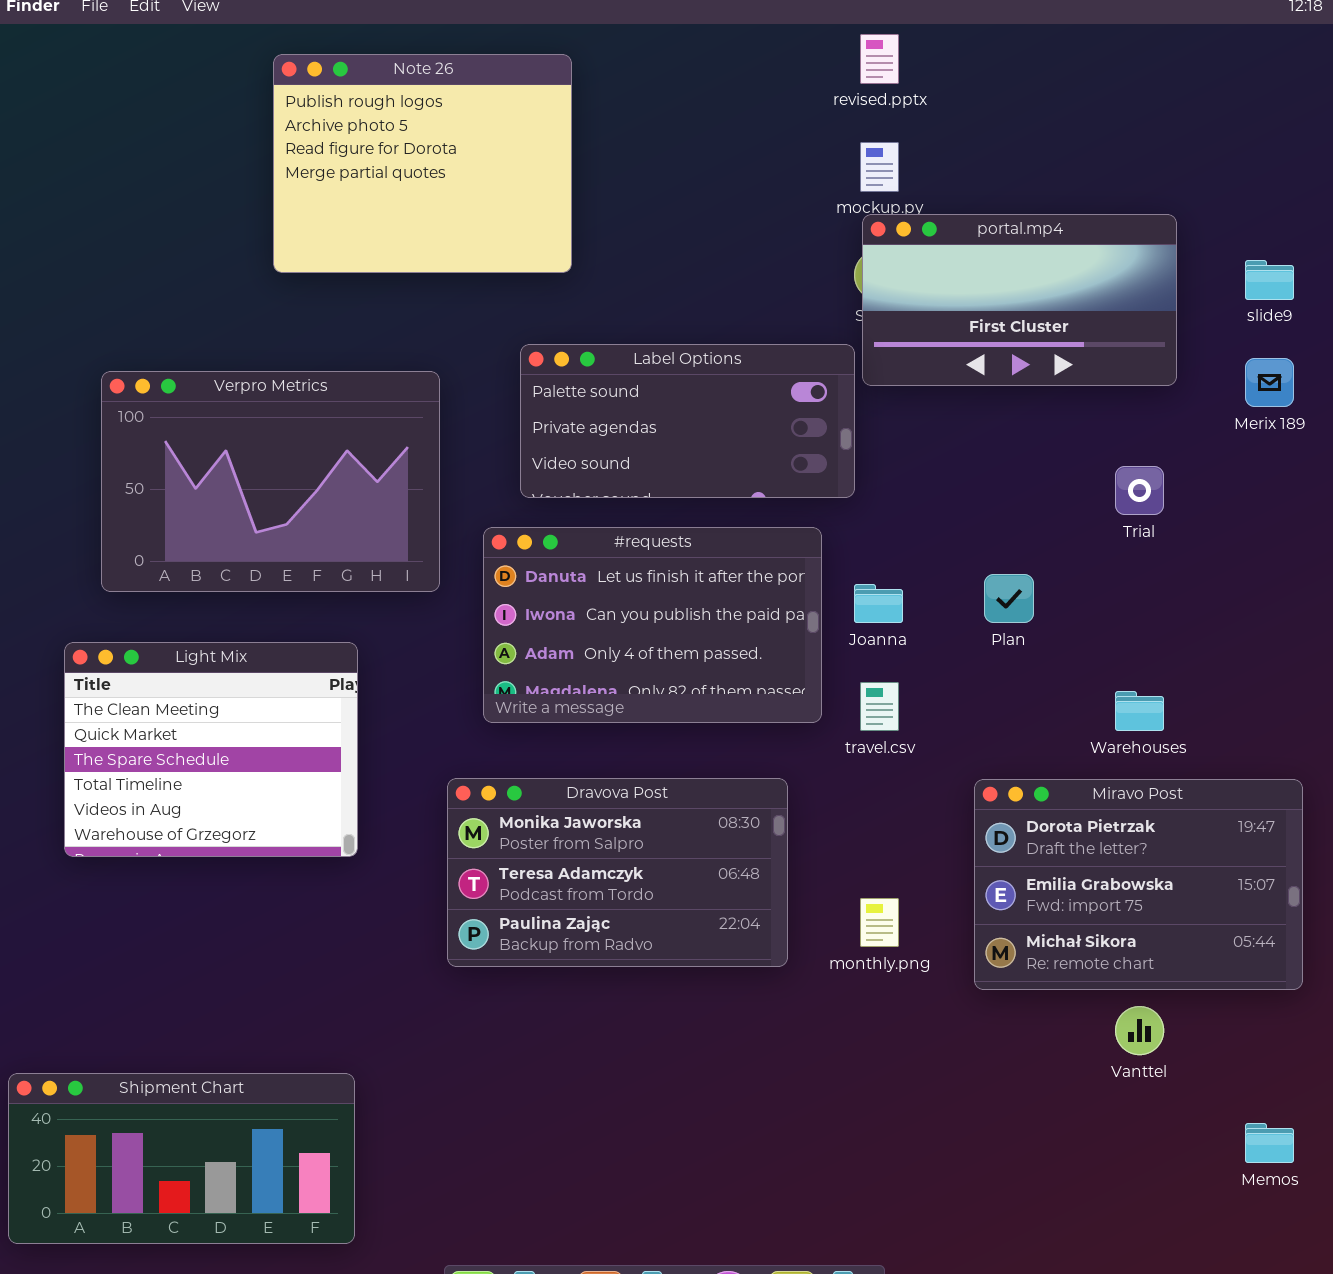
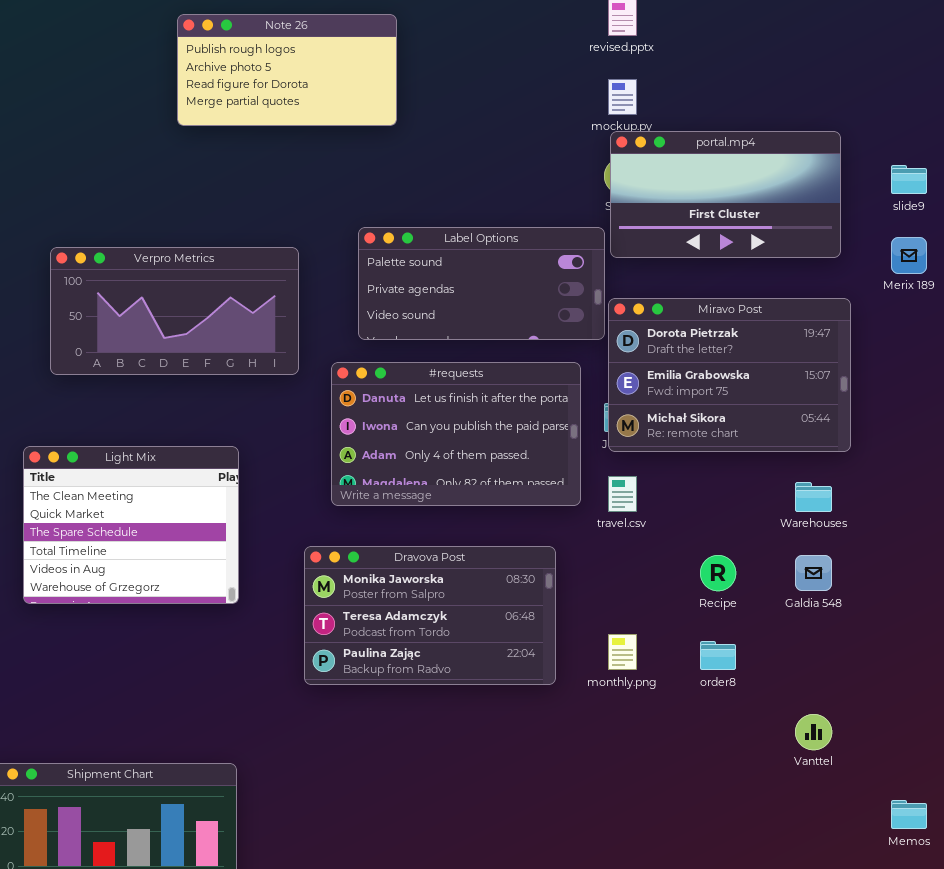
Note 26: [273,54,572,273] -> [177,14,397,126], resized
Verpro Metrics: [101,371,440,592] -> [50,247,299,375], resized
Miravo Post: [974,779,1303,990] -> [608,298,851,452], moved

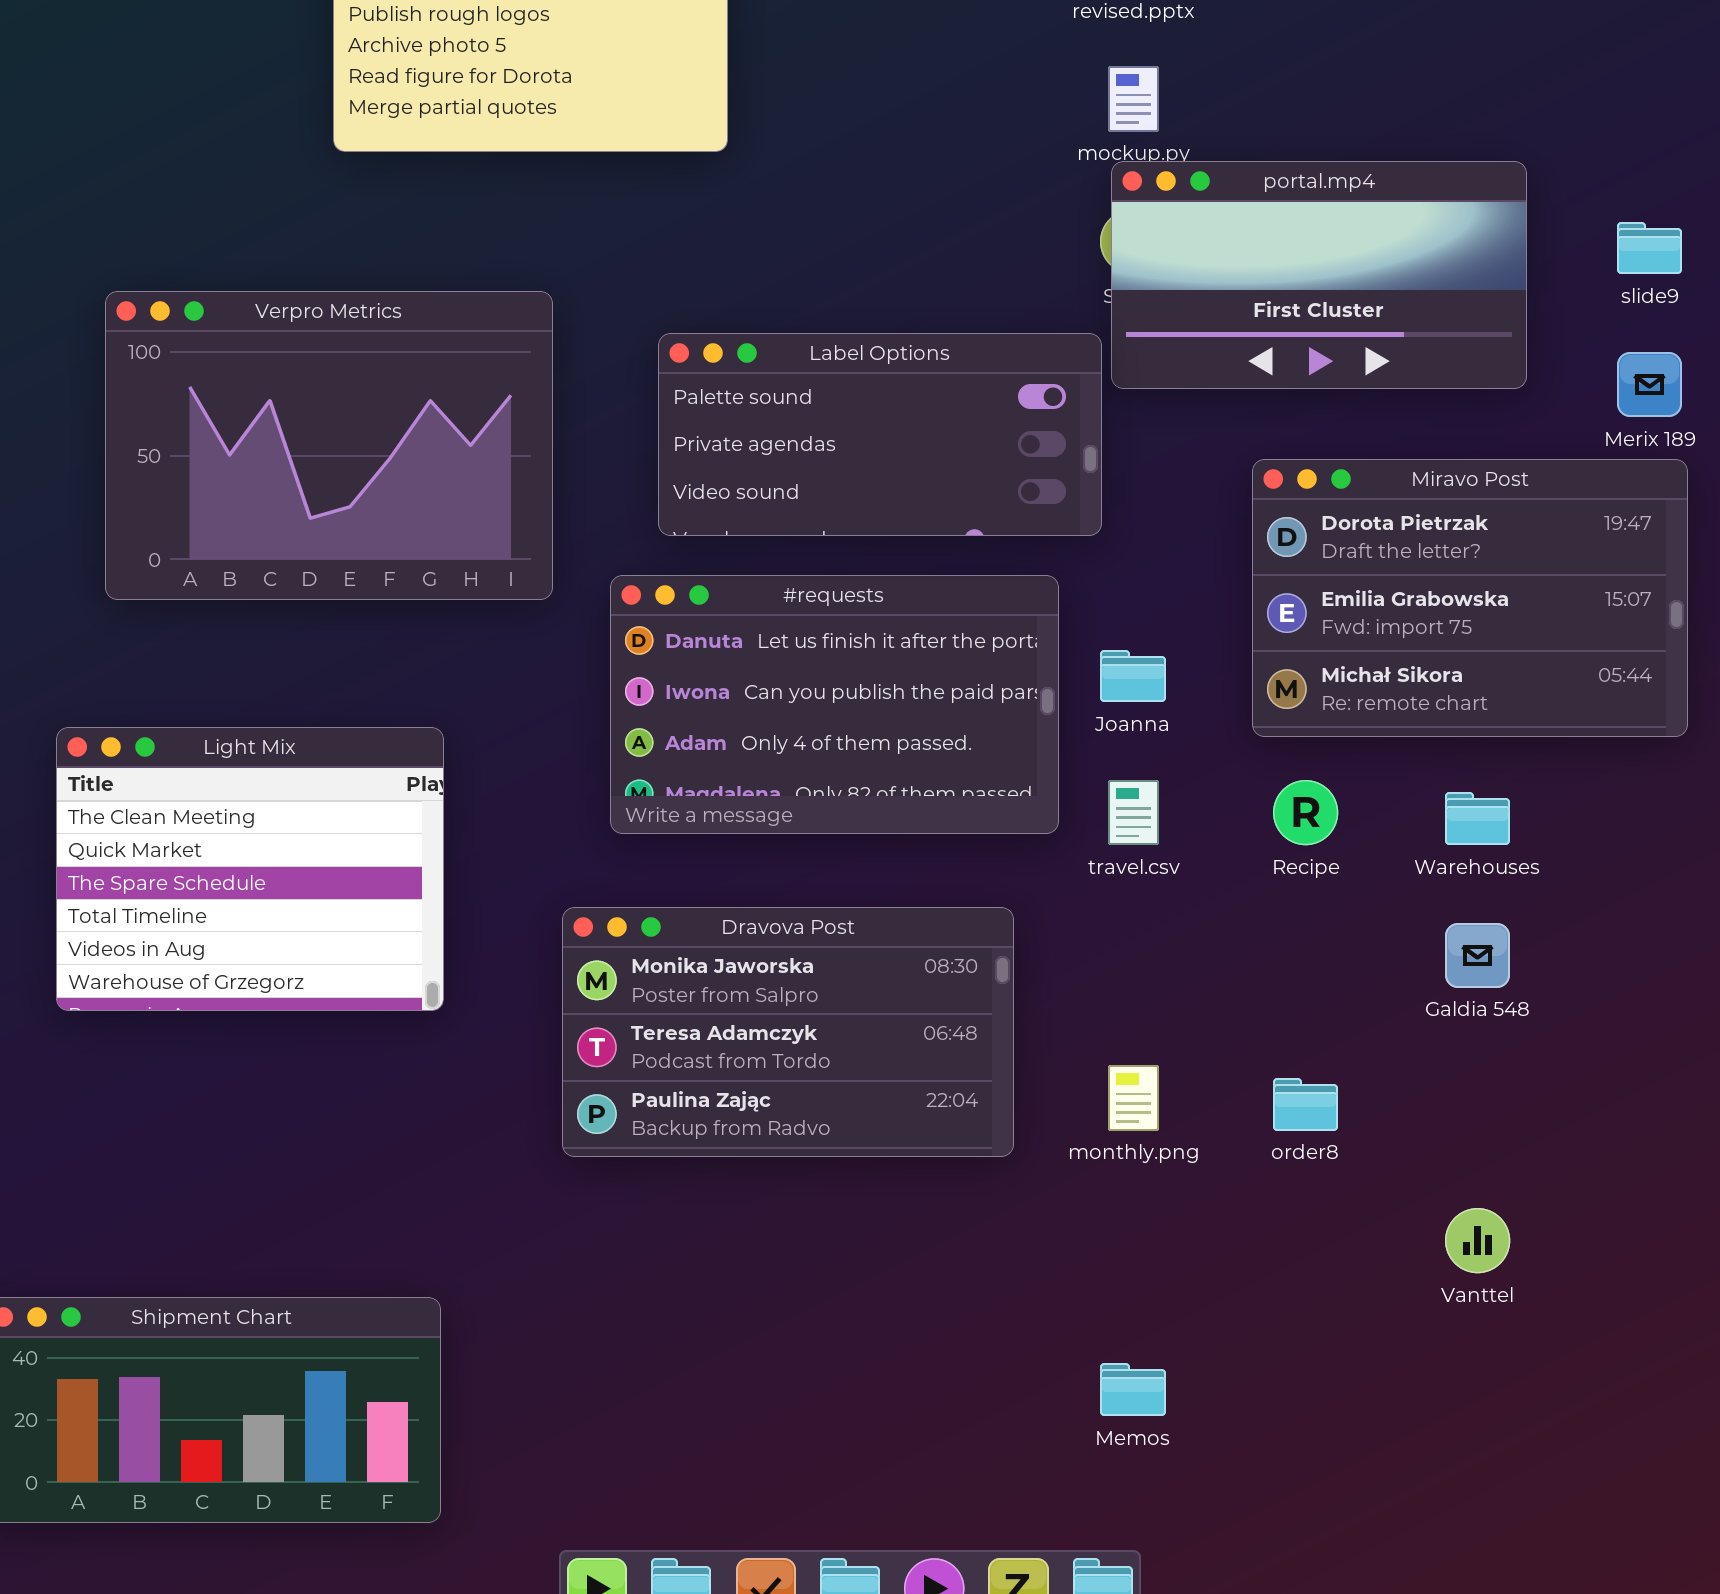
Verpro Metrics: [50,247,299,375] -> [105,291,553,600], resized
Miravo Post: [608,298,851,452] -> [1252,459,1688,737], moved
Recipe: [700,555,736,591] -> [1273,780,1338,845], moved
Memos: [891,800,927,829] -> [1100,1363,1166,1416], moved

